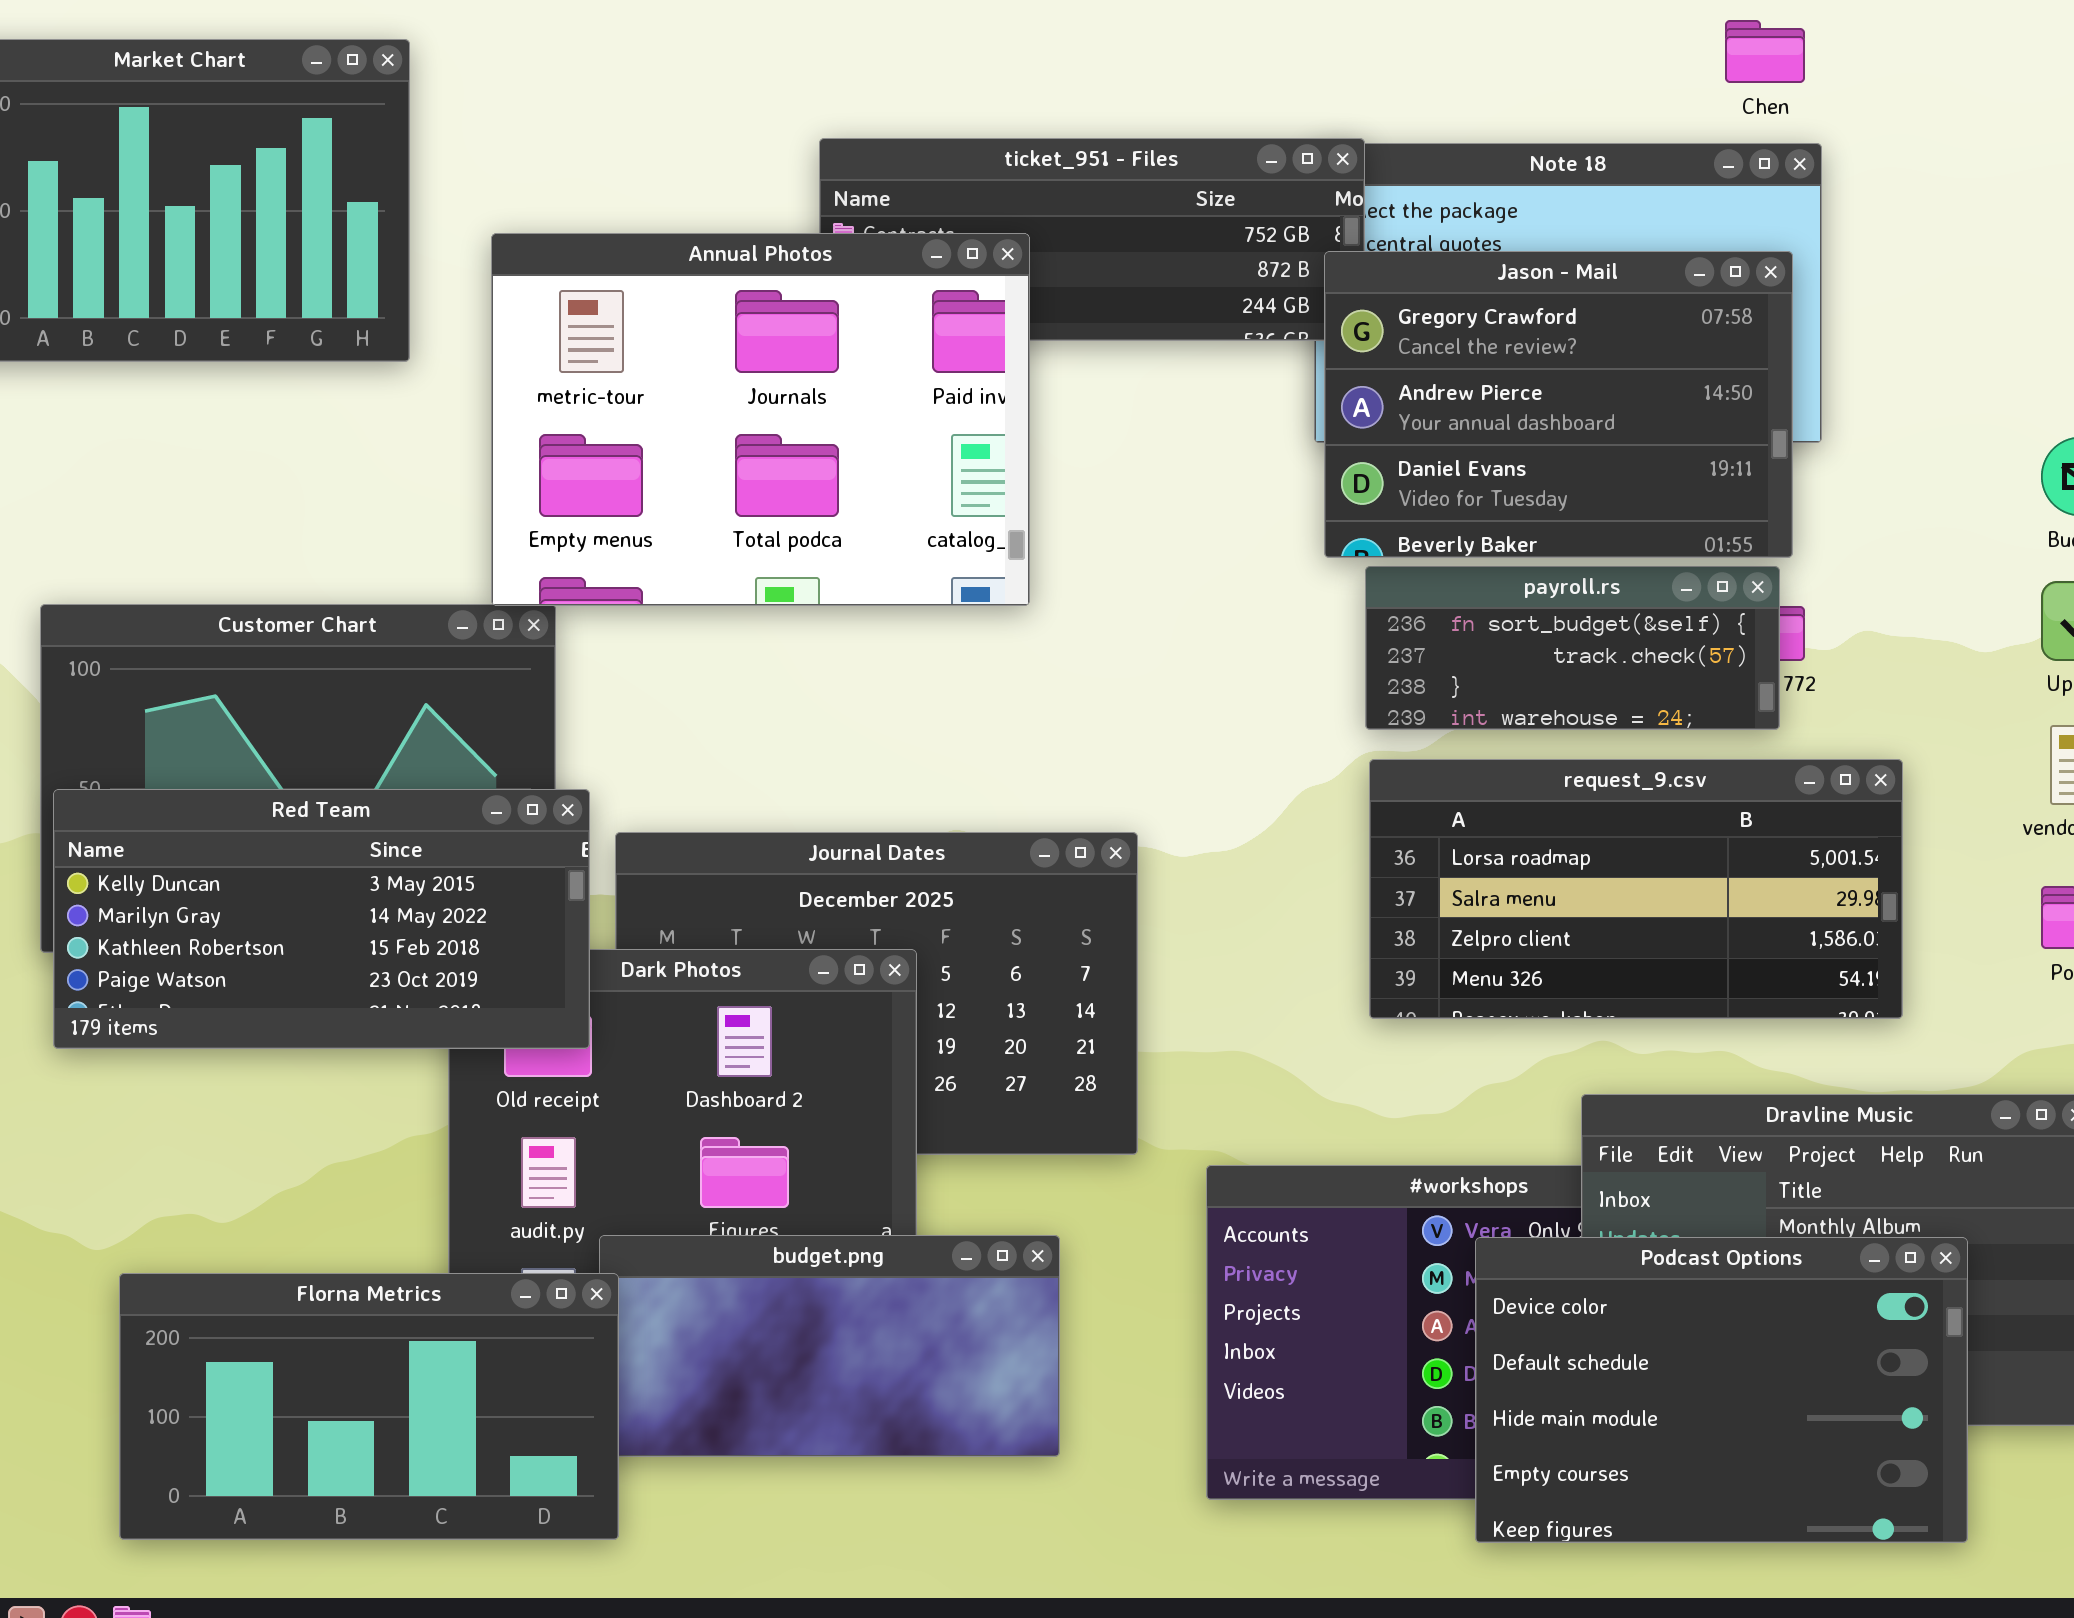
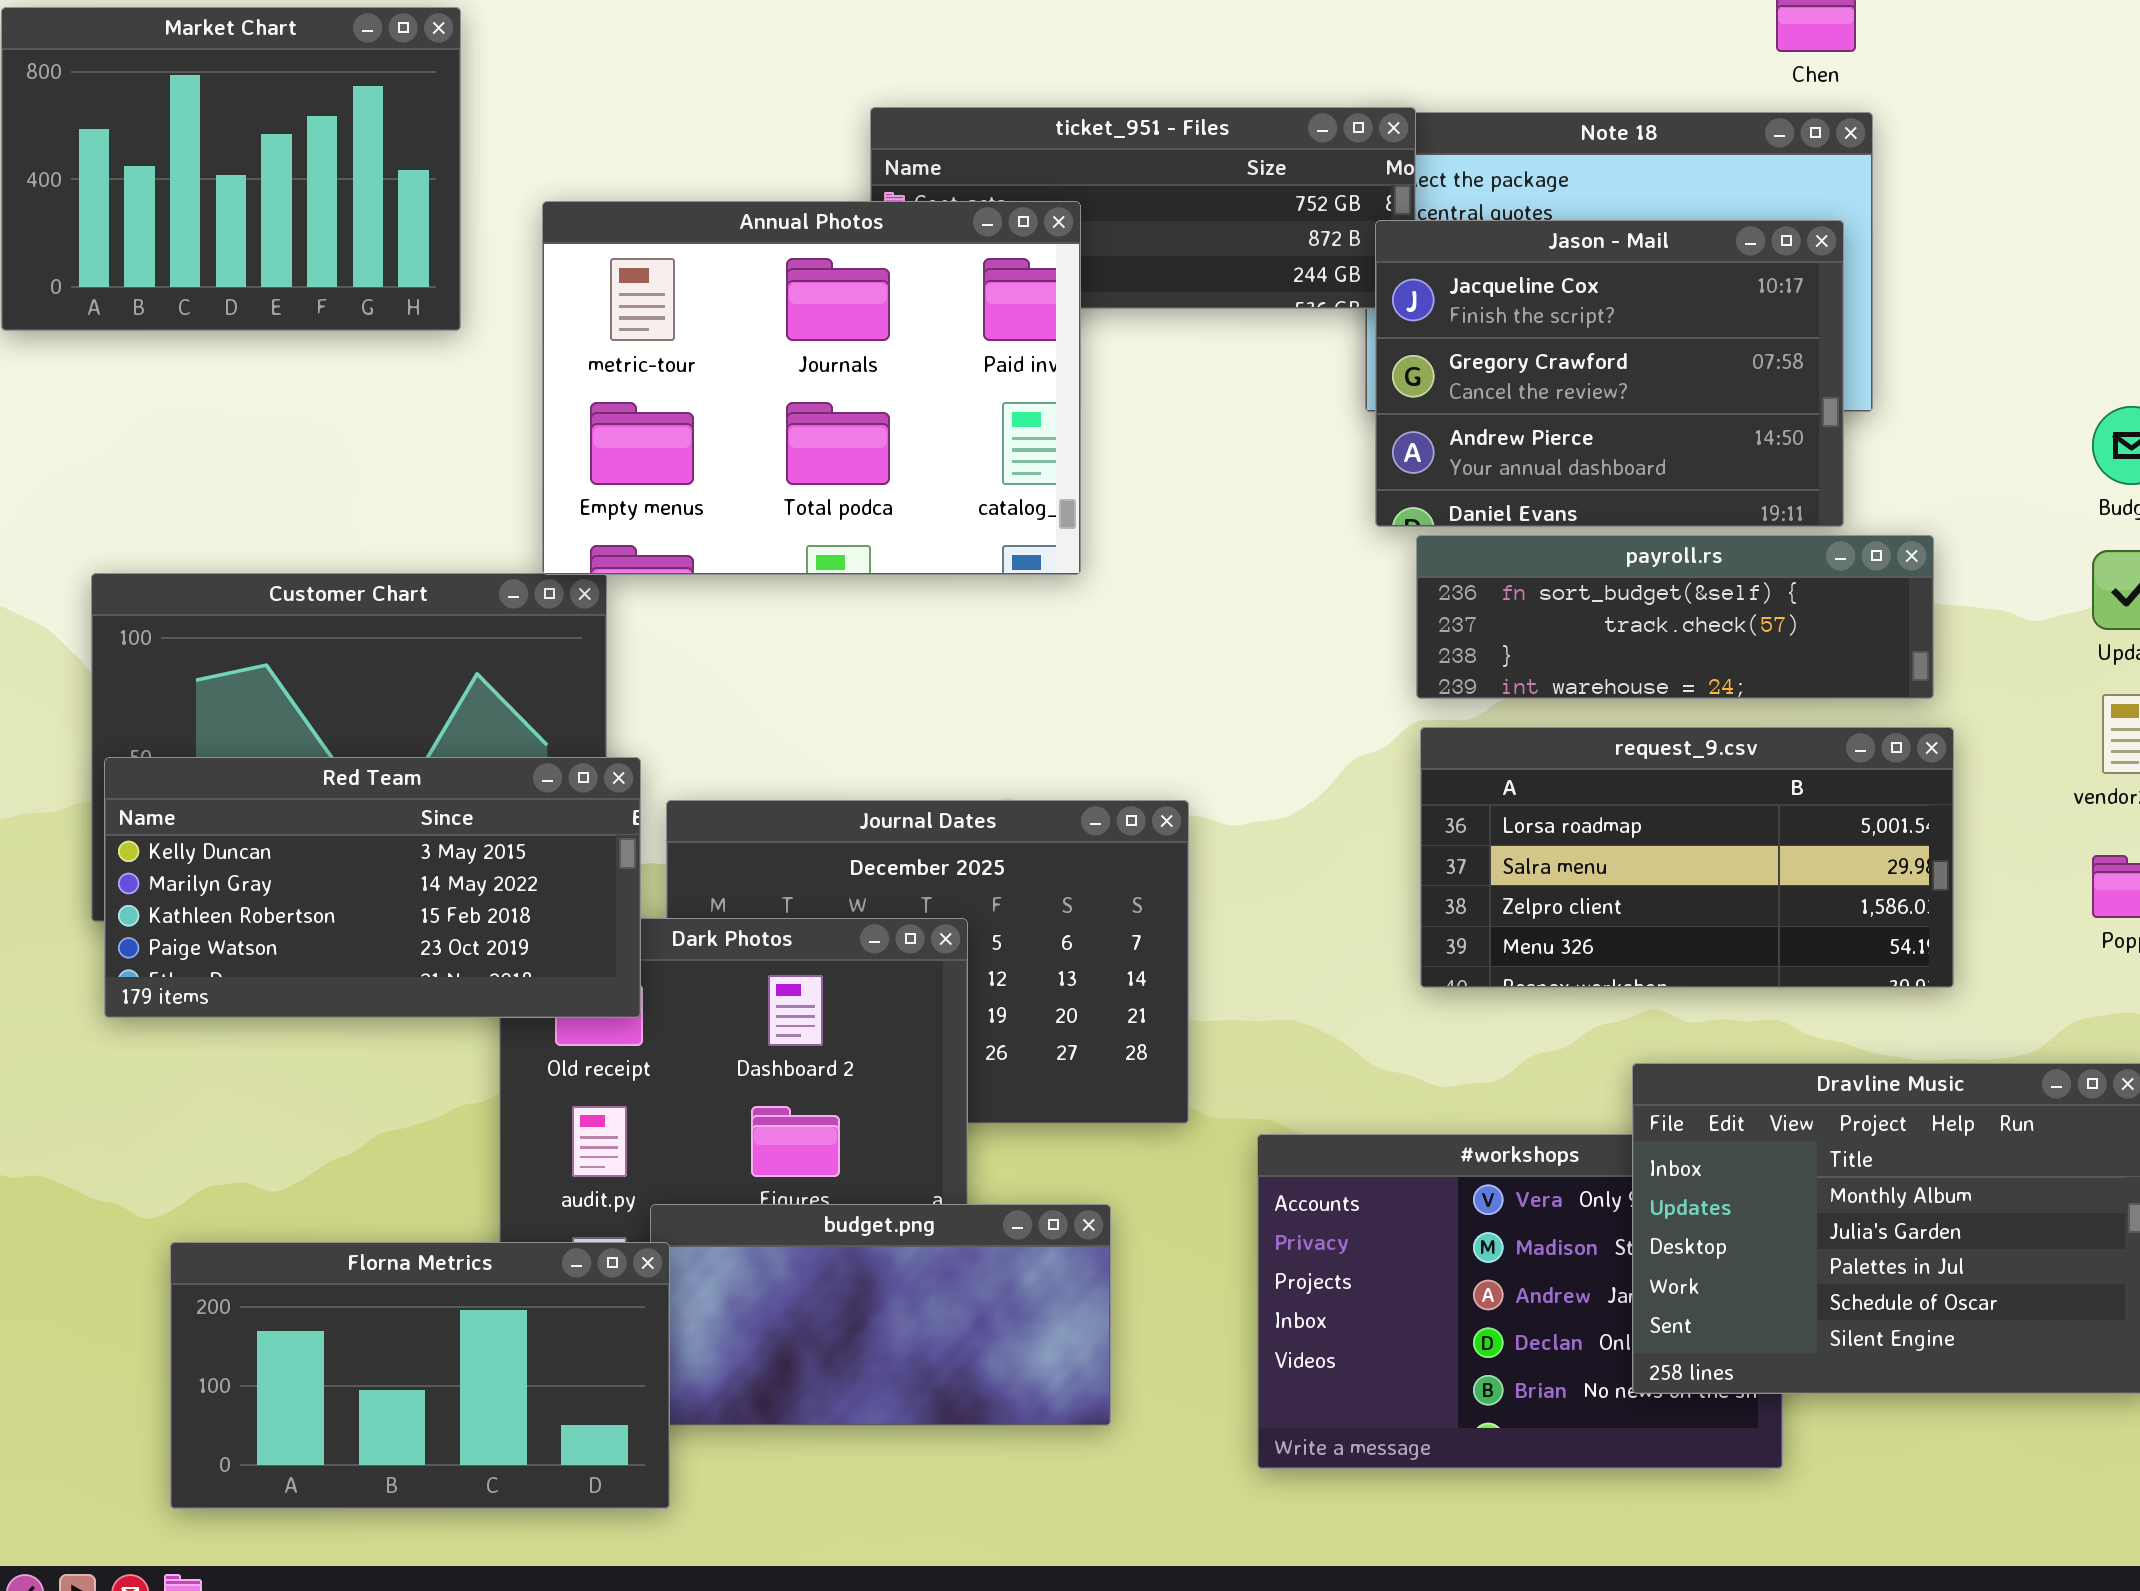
Jason - Mail: [1324,251,1793,558] -> [1375,220,1844,527], scrolled up 1 row
payroll.rs: [1365,566,1780,730] -> [1416,535,1934,699], resized
Podcast Options: [1475,1237,1968,1543] -> none, closed

